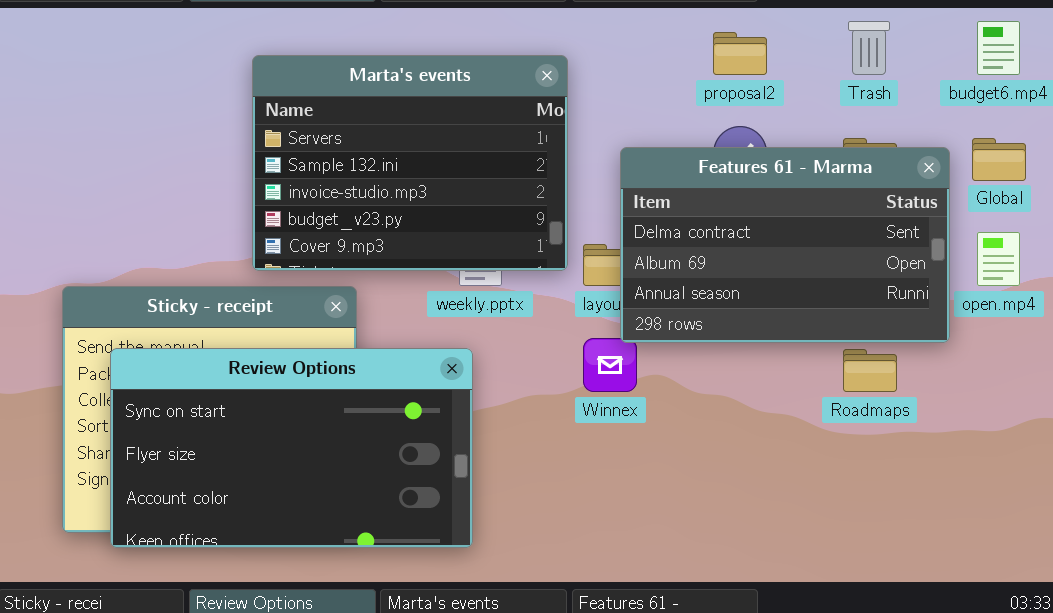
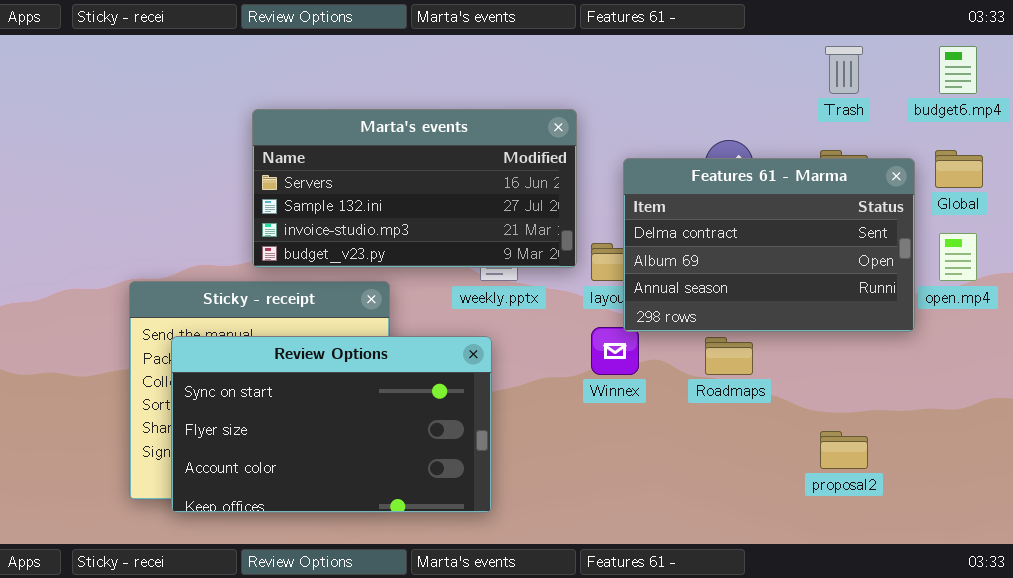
proposal2: [713,32,767,75] -> [820,431,868,469], moved
Marta's events: [252,55,568,271] -> [252,109,577,268], resized
Roadmaps: [843,349,897,392] -> [705,337,753,375], moved

